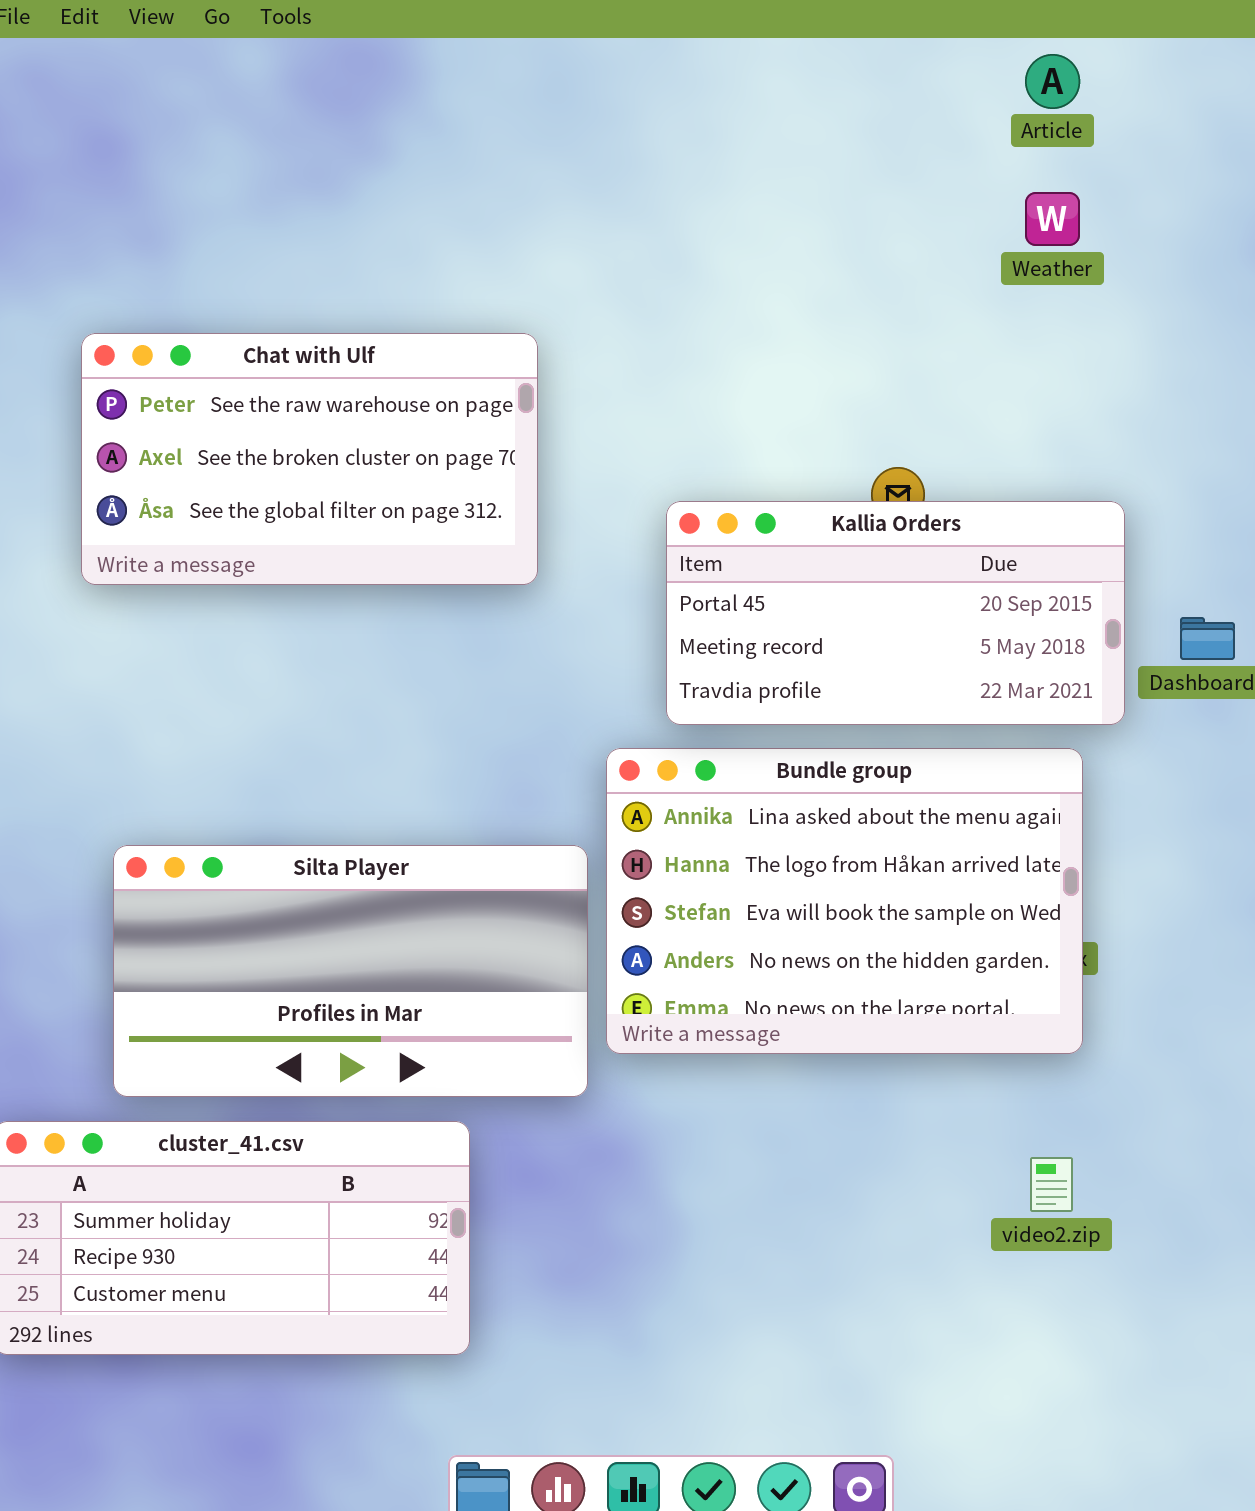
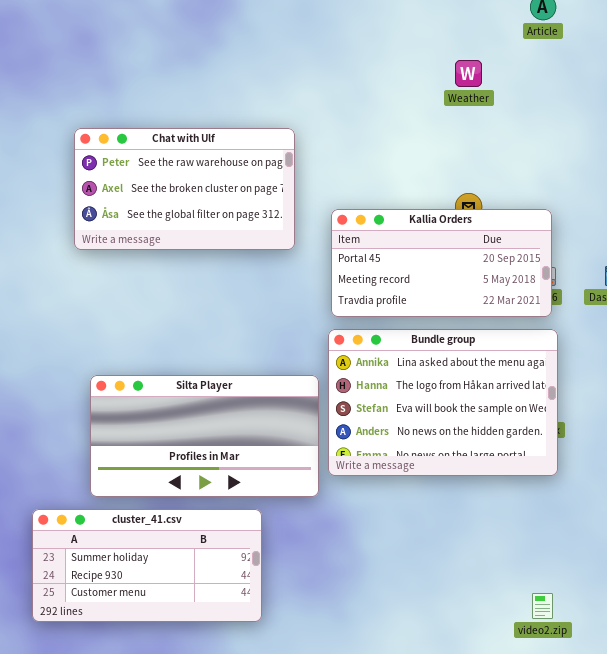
Weather: [1025,192,1080,246] -> [455,60,482,87], moved
Kallia Orders: [666,501,1125,725] -> [331,209,552,317], moved
video2.zip: [1030,1157,1073,1212] -> [532,593,553,619], moved

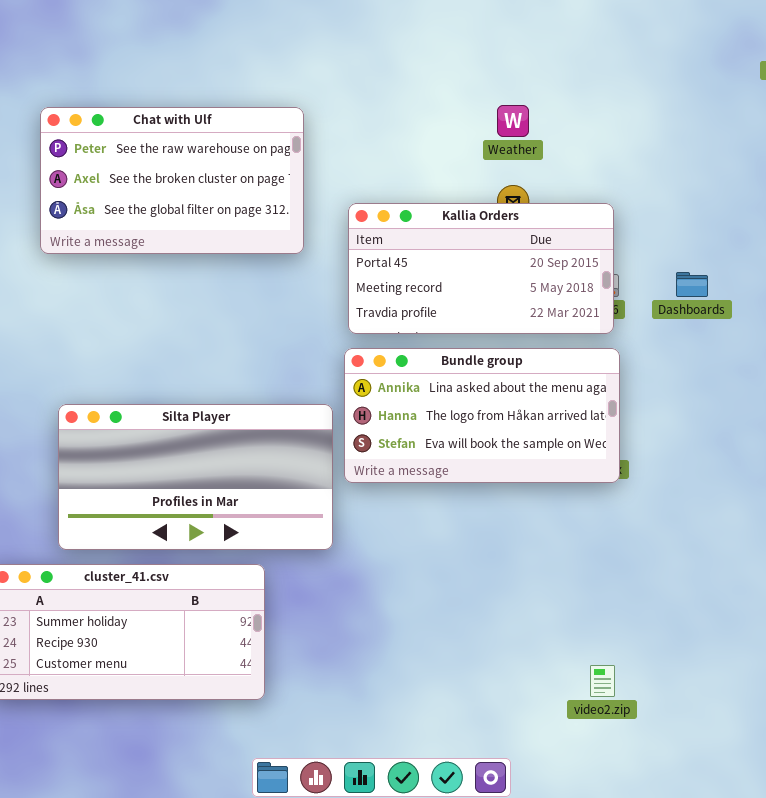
Weather: [455,60,482,87] -> [497,105,529,137], moved
Bundle group: [328,329,558,476] -> [344,348,620,483], resized

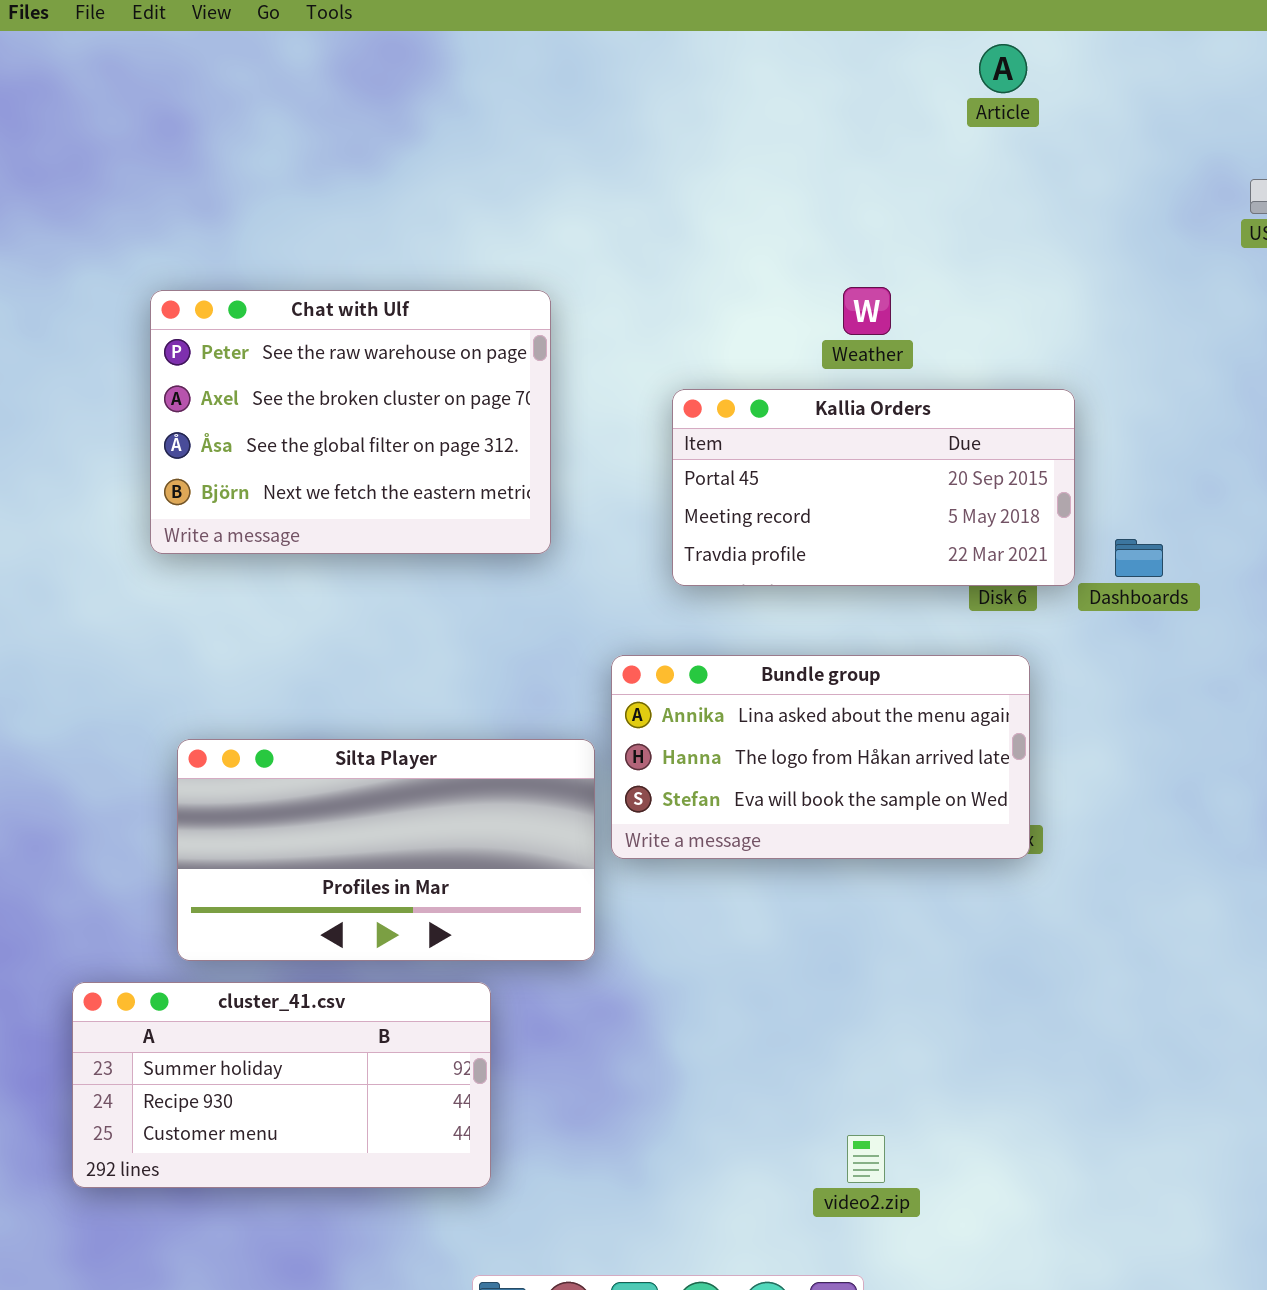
Chat with Ulf: [40,107,304,254] -> [150,290,551,554], resized
Kallia Orders: [348,203,614,334] -> [672,389,1075,586], moved
video2.zip: [590,665,615,697] -> [847,1135,885,1183], moved

